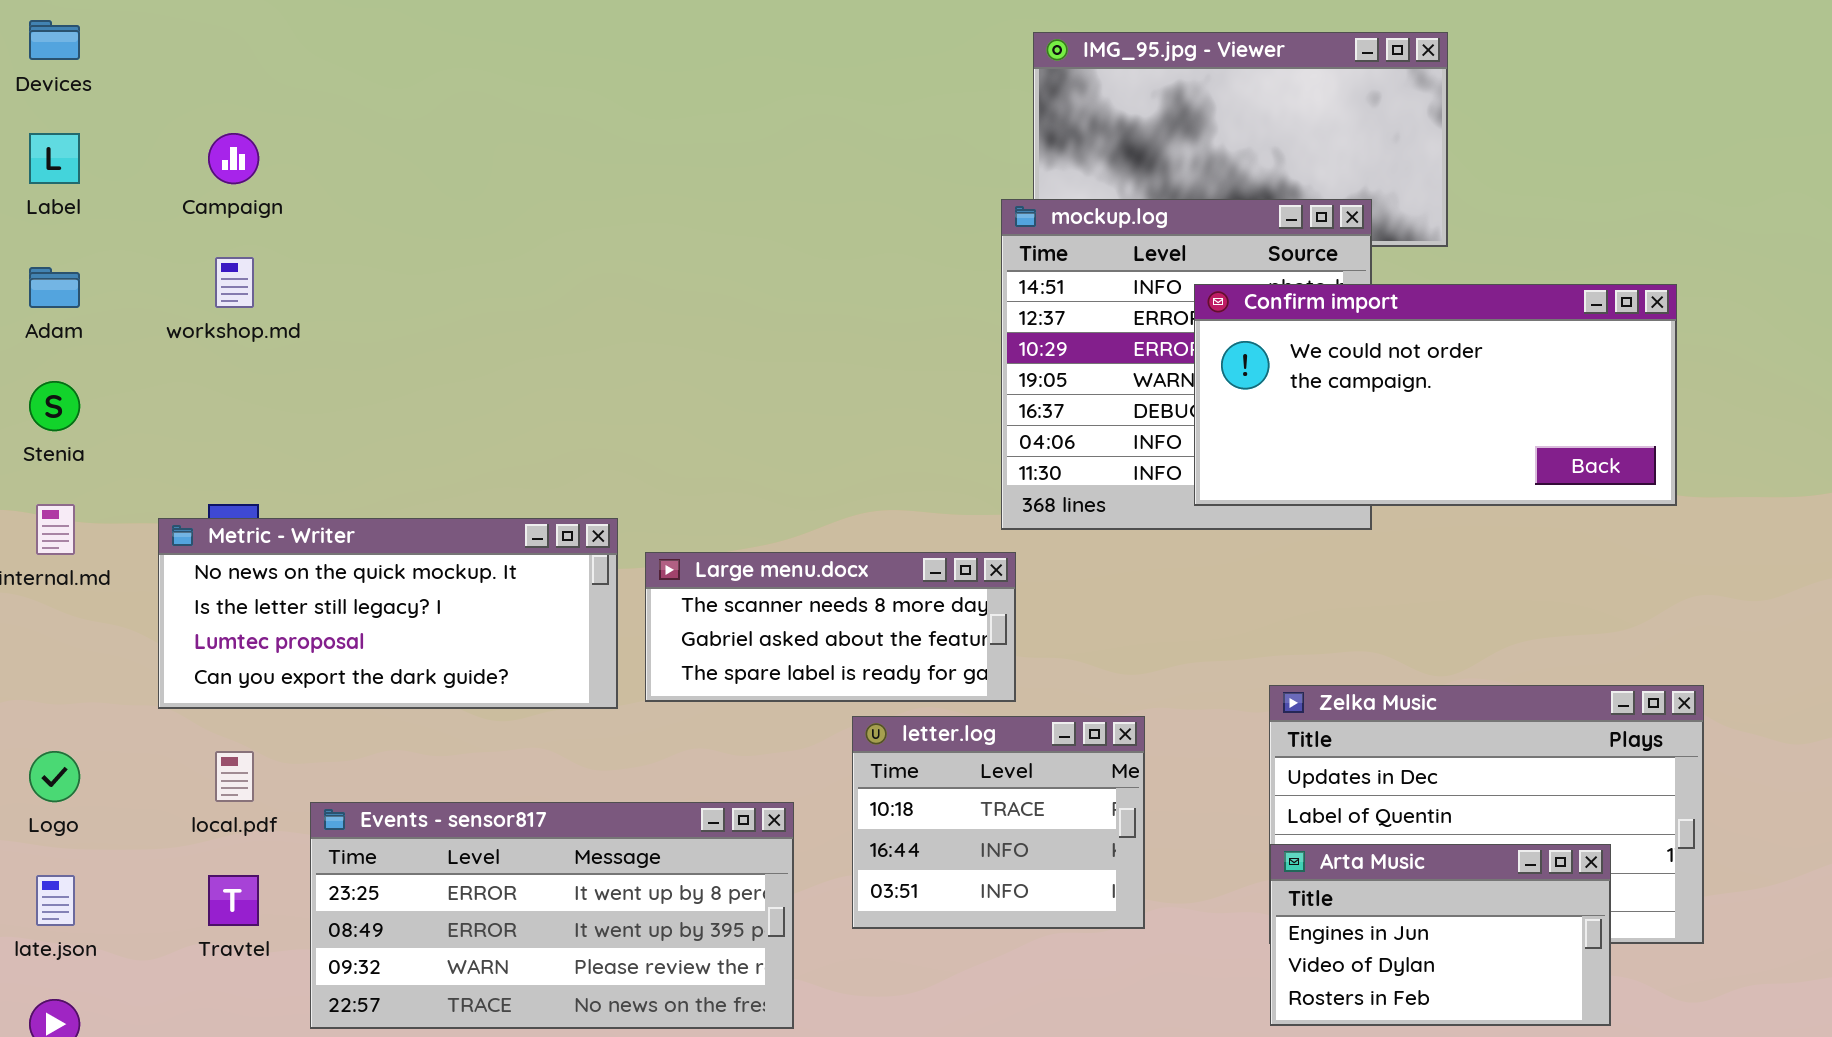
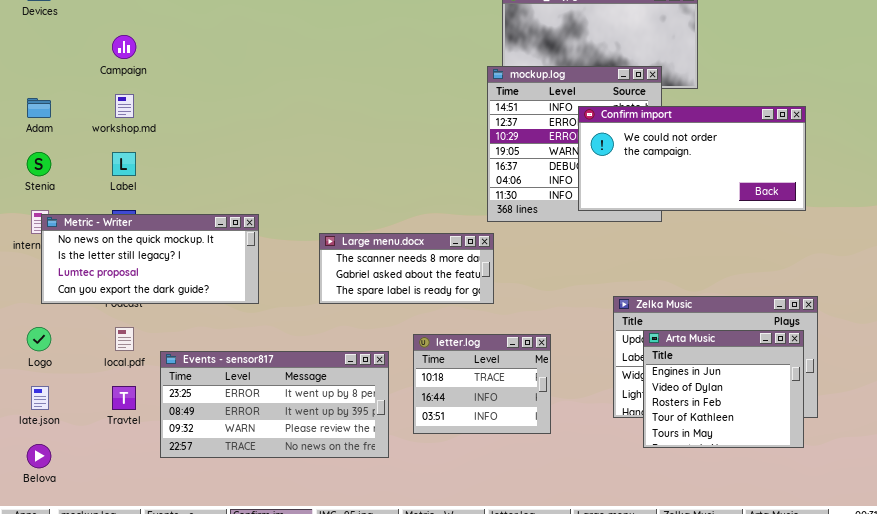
Label: [29,133,80,184] -> [112,152,136,176], moved
Metric - Writer: [158,518,618,709] -> [41,214,259,304], moved
letter.log: [852,716,1145,929] -> [413,334,551,434], moved
Arta Music: [1270,844,1611,1026] -> [643,330,804,448], moved, resized

